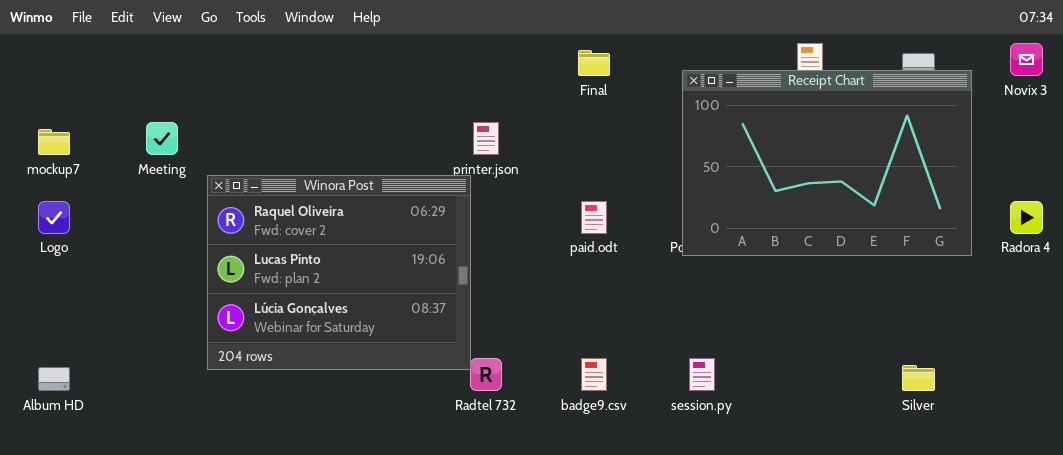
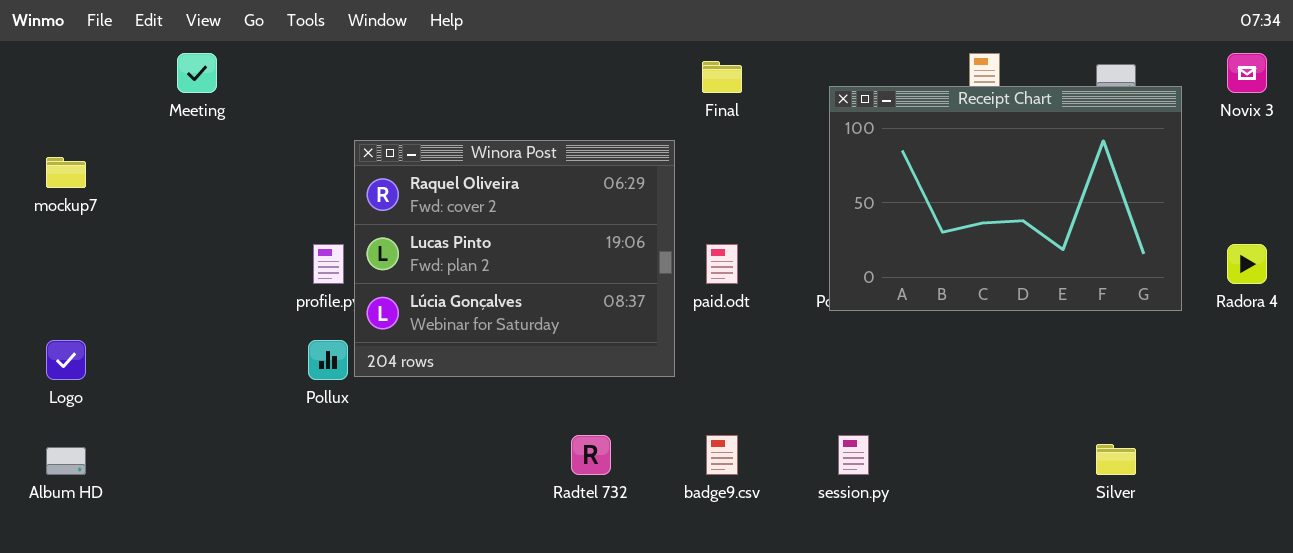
Meeting: [146,122,178,155] -> [177,53,217,93], moved
Winora Post: [207,175,471,370] -> [354,140,675,377], moved
Logo: [38,201,70,234] -> [46,340,86,380], moved

